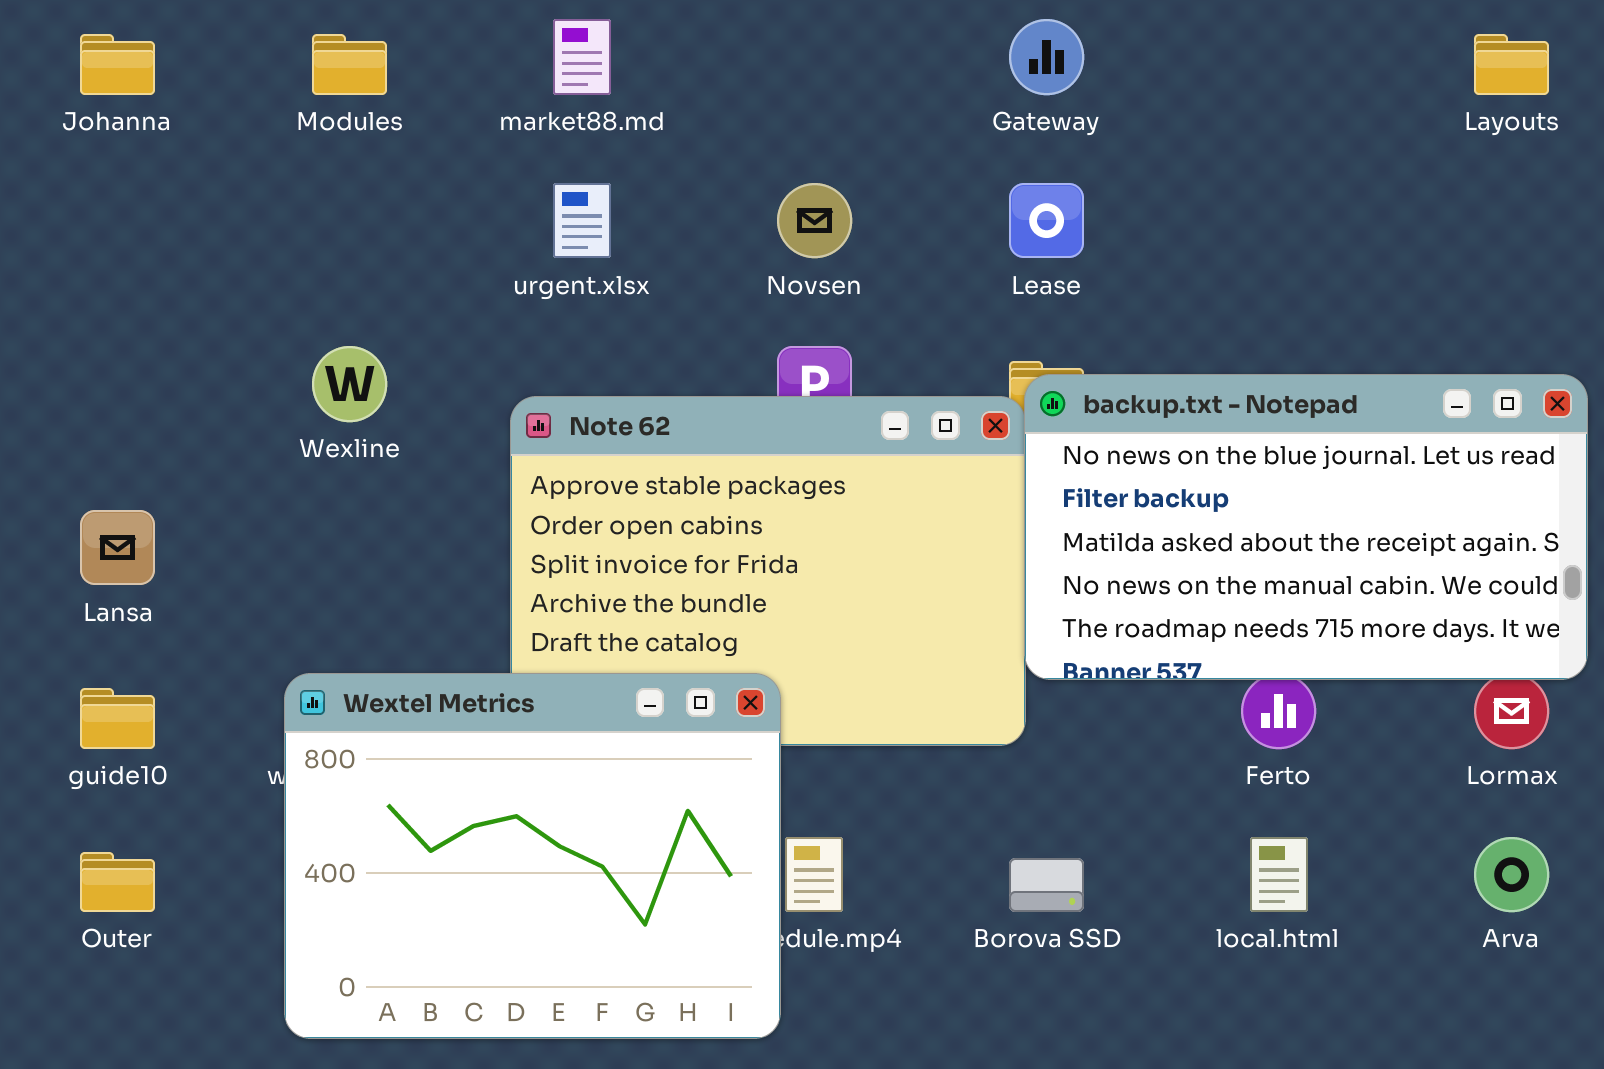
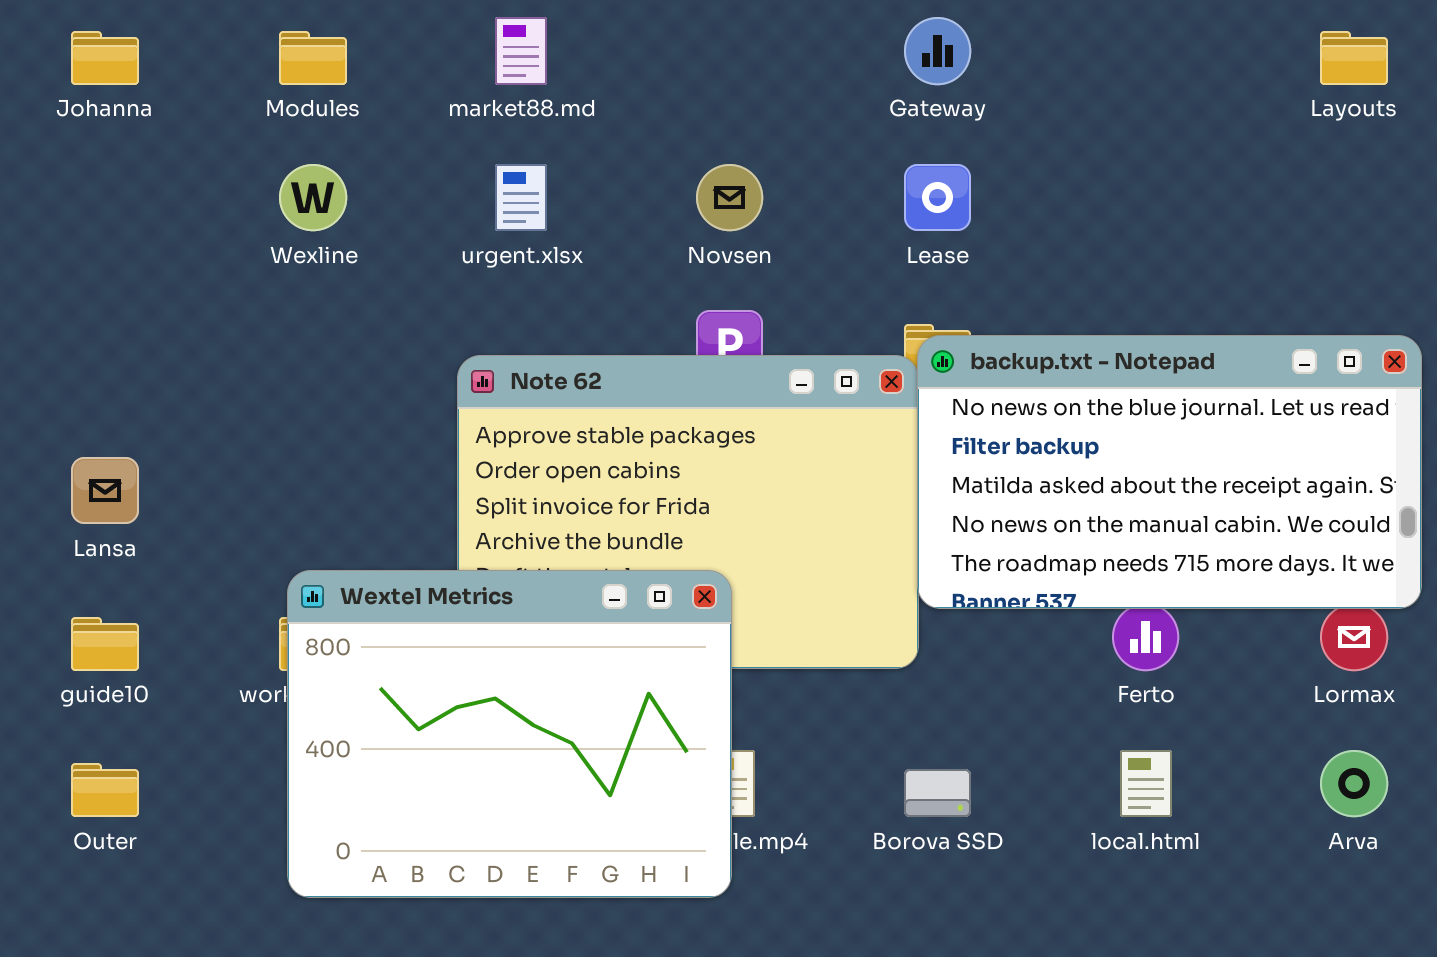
Wexline: [312,346,387,422] -> [279,164,347,231], moved
Wextel Metrics: [284,673,781,1039] -> [287,570,732,898], moved

